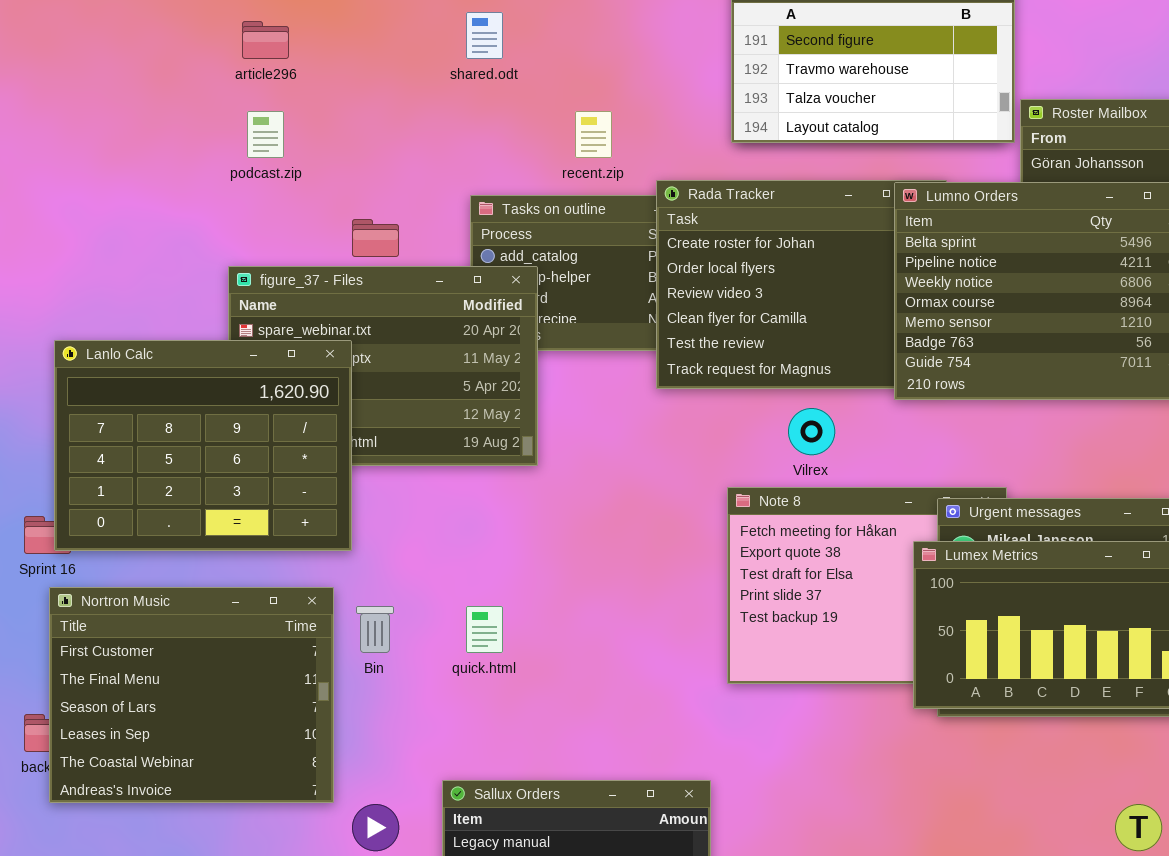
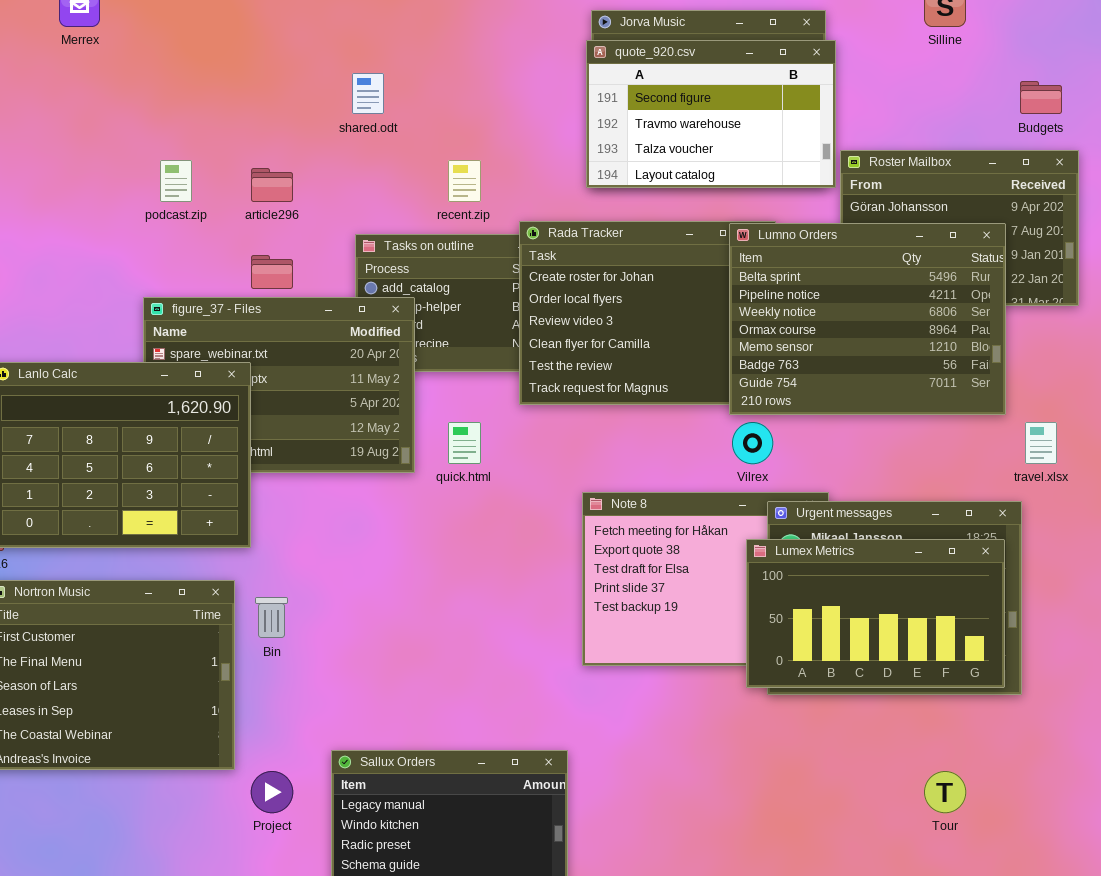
article296: [242,21,289,59] -> [251,168,293,202], moved
Vilrex: [788,408,835,455] -> [732,422,773,464], moved
quick.html: [466,606,503,653] -> [448,422,481,464], moved

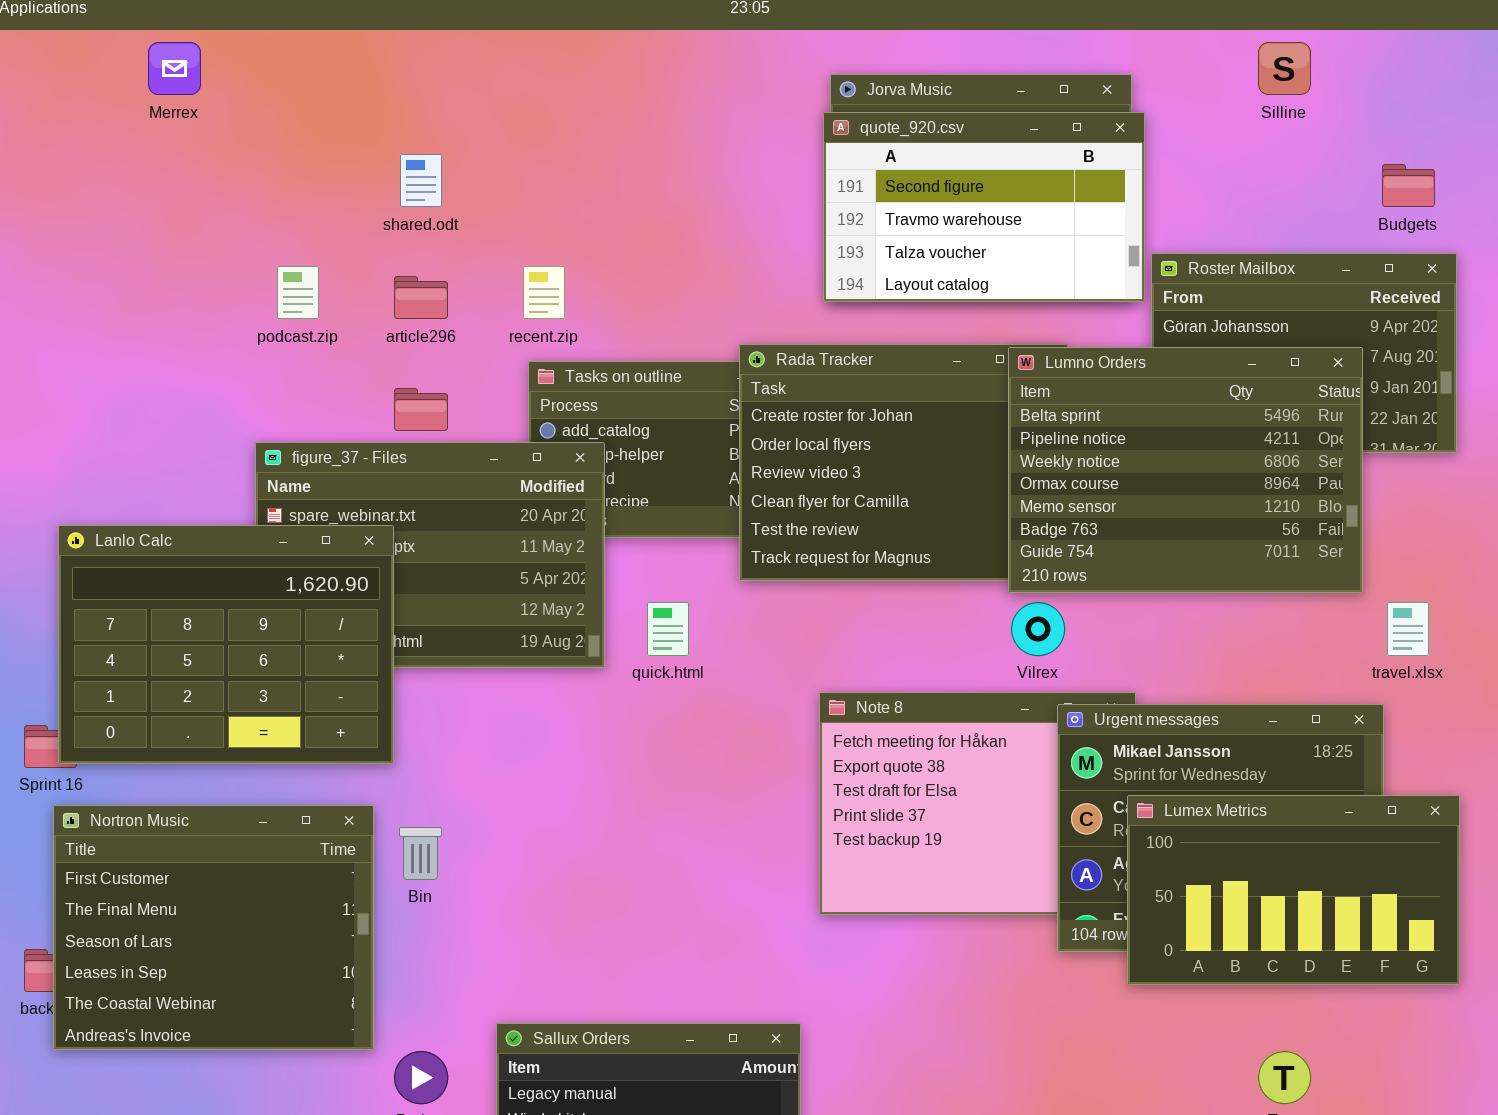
shared.odt: [352,73,384,114] -> [400,154,442,207], moved
recent.zip: [448,160,481,202] -> [523,266,565,319], moved
Lumex Metrics: [746,539,1005,688] -> [1127,795,1460,985], moved

